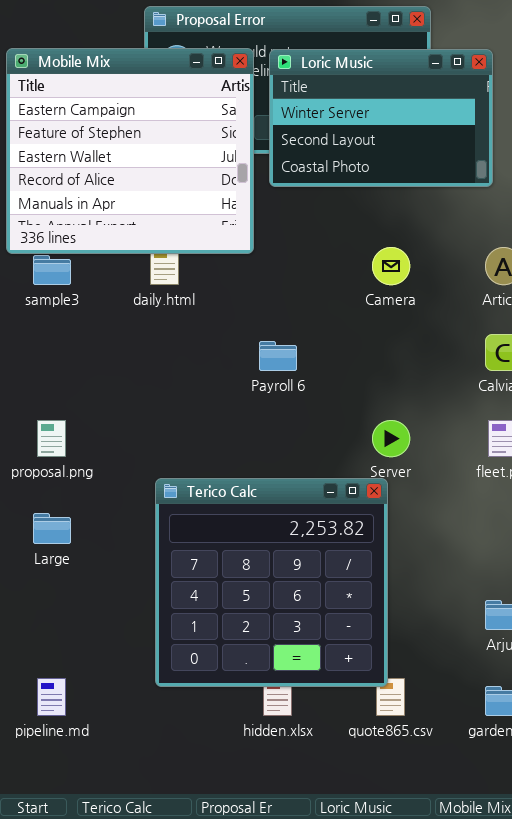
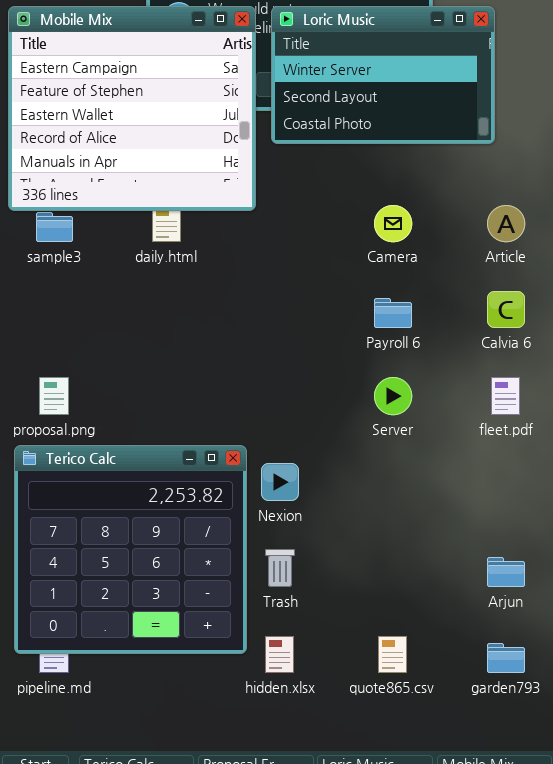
Payroll 6: [259,341,297,371] -> [374,298,412,328], moved
Terico Calc: [155,478,388,687] -> [14,445,247,654], moved

